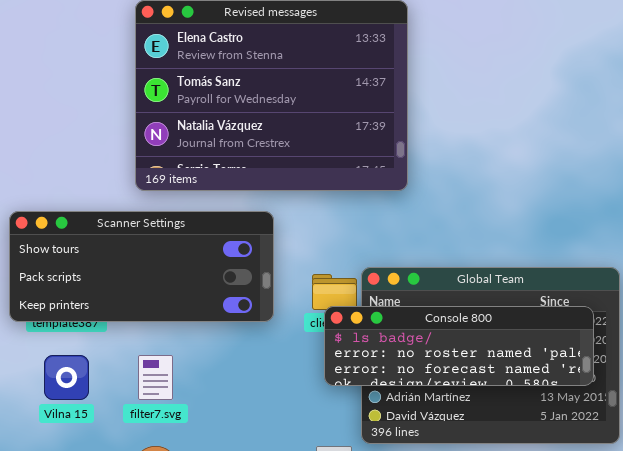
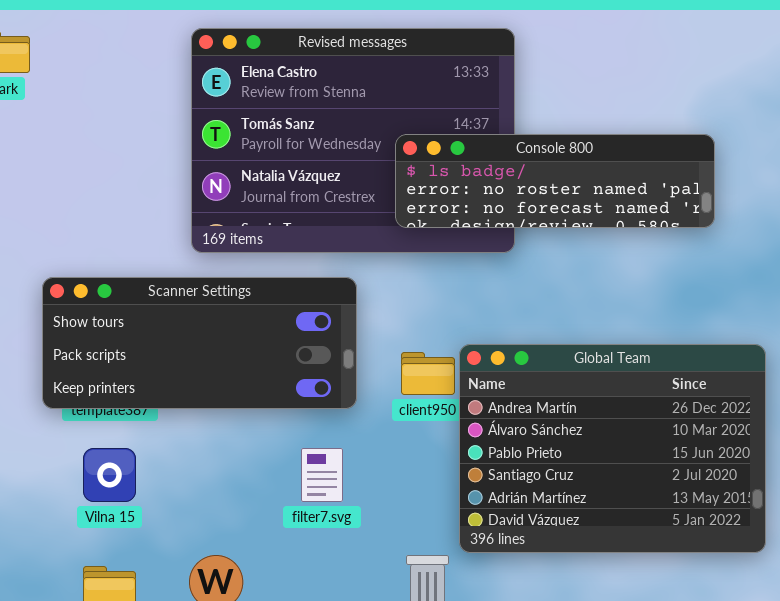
Console 800: [324,306,594,386] -> [395,134,715,228], moved
filter7.svg: [138,355,173,400] -> [301,448,343,502], moved

